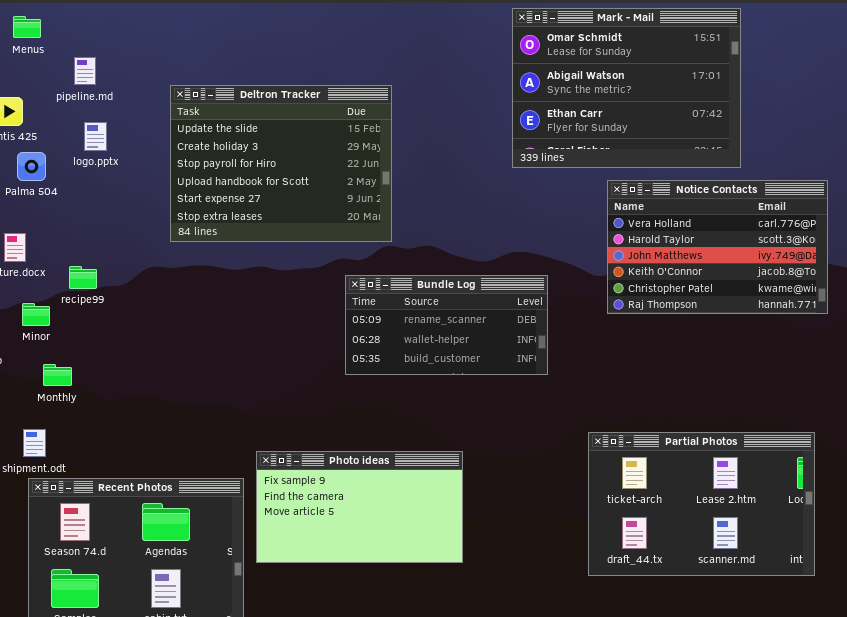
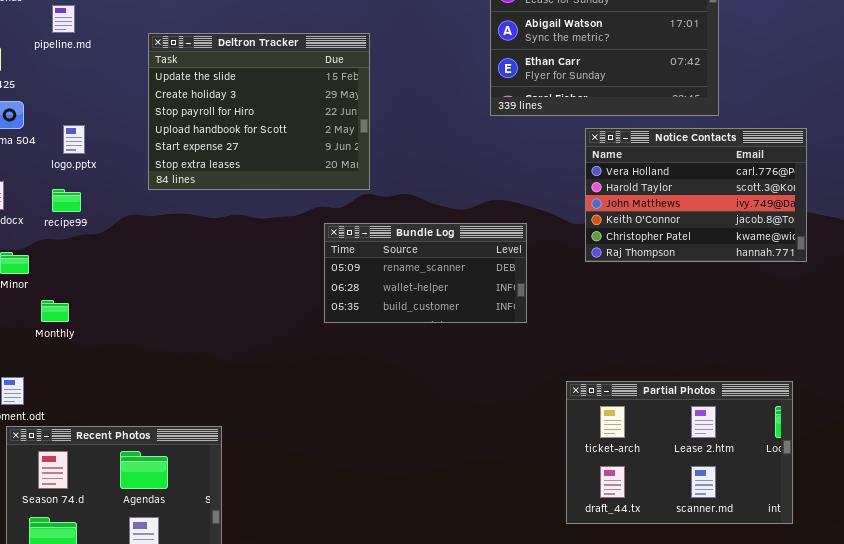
logo.pptx: [84,122,107,151] -> [63,125,85,154], moved
recipe99: [69,266,97,289] -> [52,189,81,212], moved
Monthly: [43,364,72,386] -> [41,300,69,322], moved
Photo ideas: [256,451,463,563] -> none, closed

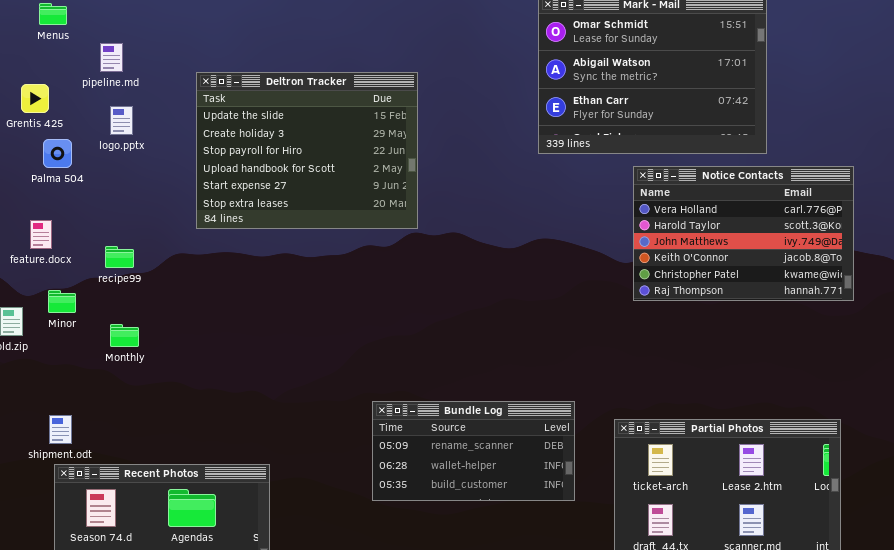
logo.pptx: [63,125,85,154] -> [110,106,133,135], moved
recipe99: [52,189,81,212] -> [105,246,134,268], moved
Bundle Log: [324,223,527,323] -> [372,401,575,501], moved
Monthly: [41,300,69,322] -> [110,324,139,347], moved

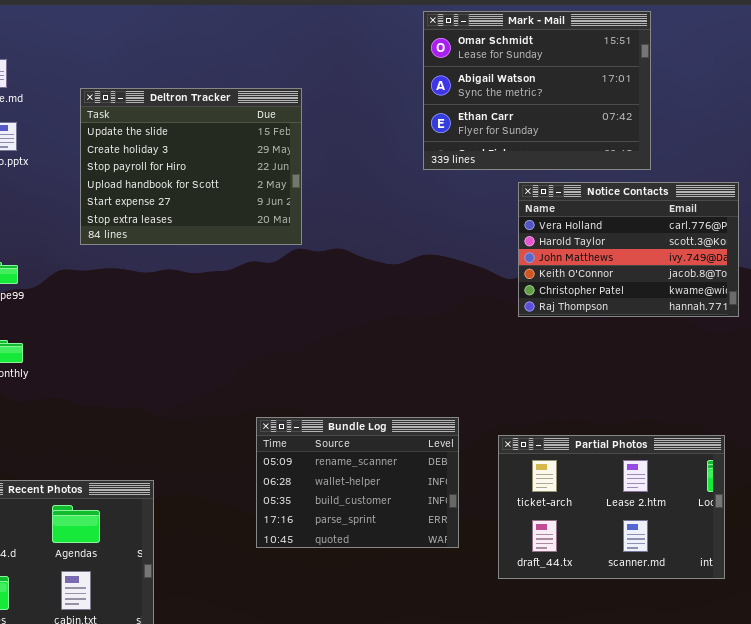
Bundle Log: [372,401,575,501] -> [256,417,459,548], resized

